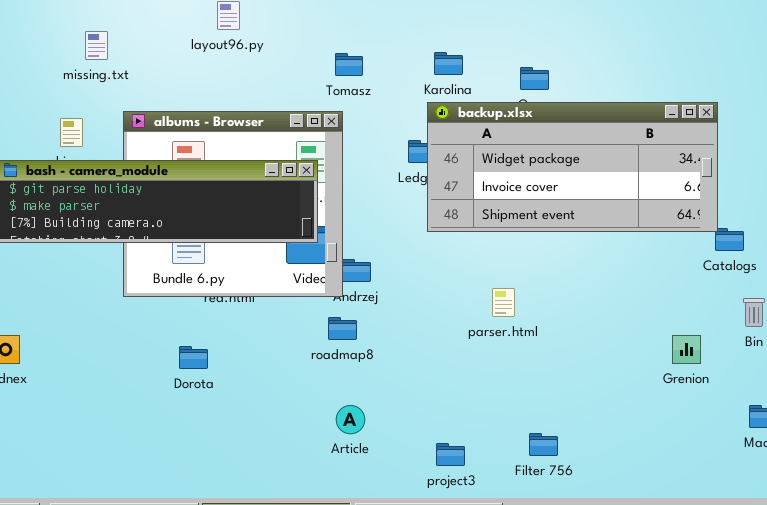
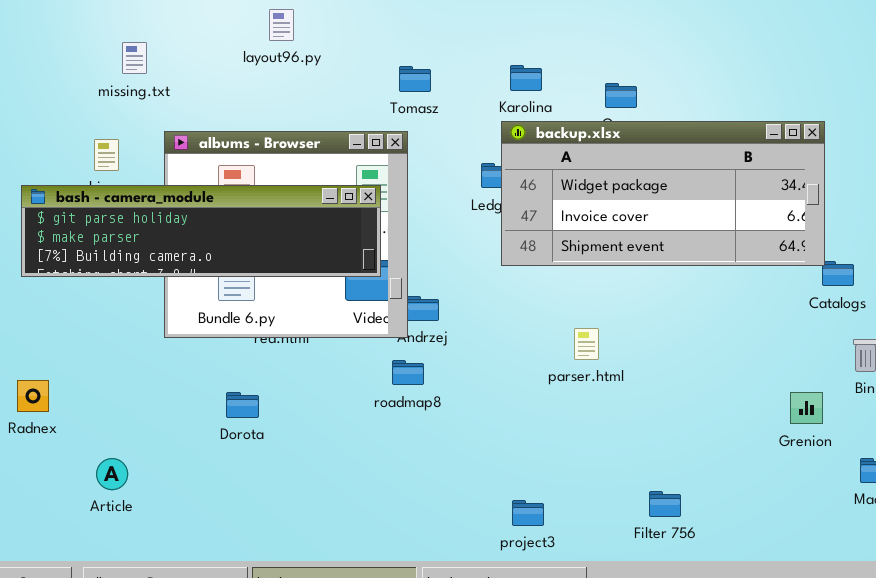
Grenion: [672,335,701,364] -> [790,392,823,424], moved
Article: [336,405,365,434] -> [96,458,128,490], moved
Filter 756: [529,433,558,456] -> [649,491,681,517], moved

